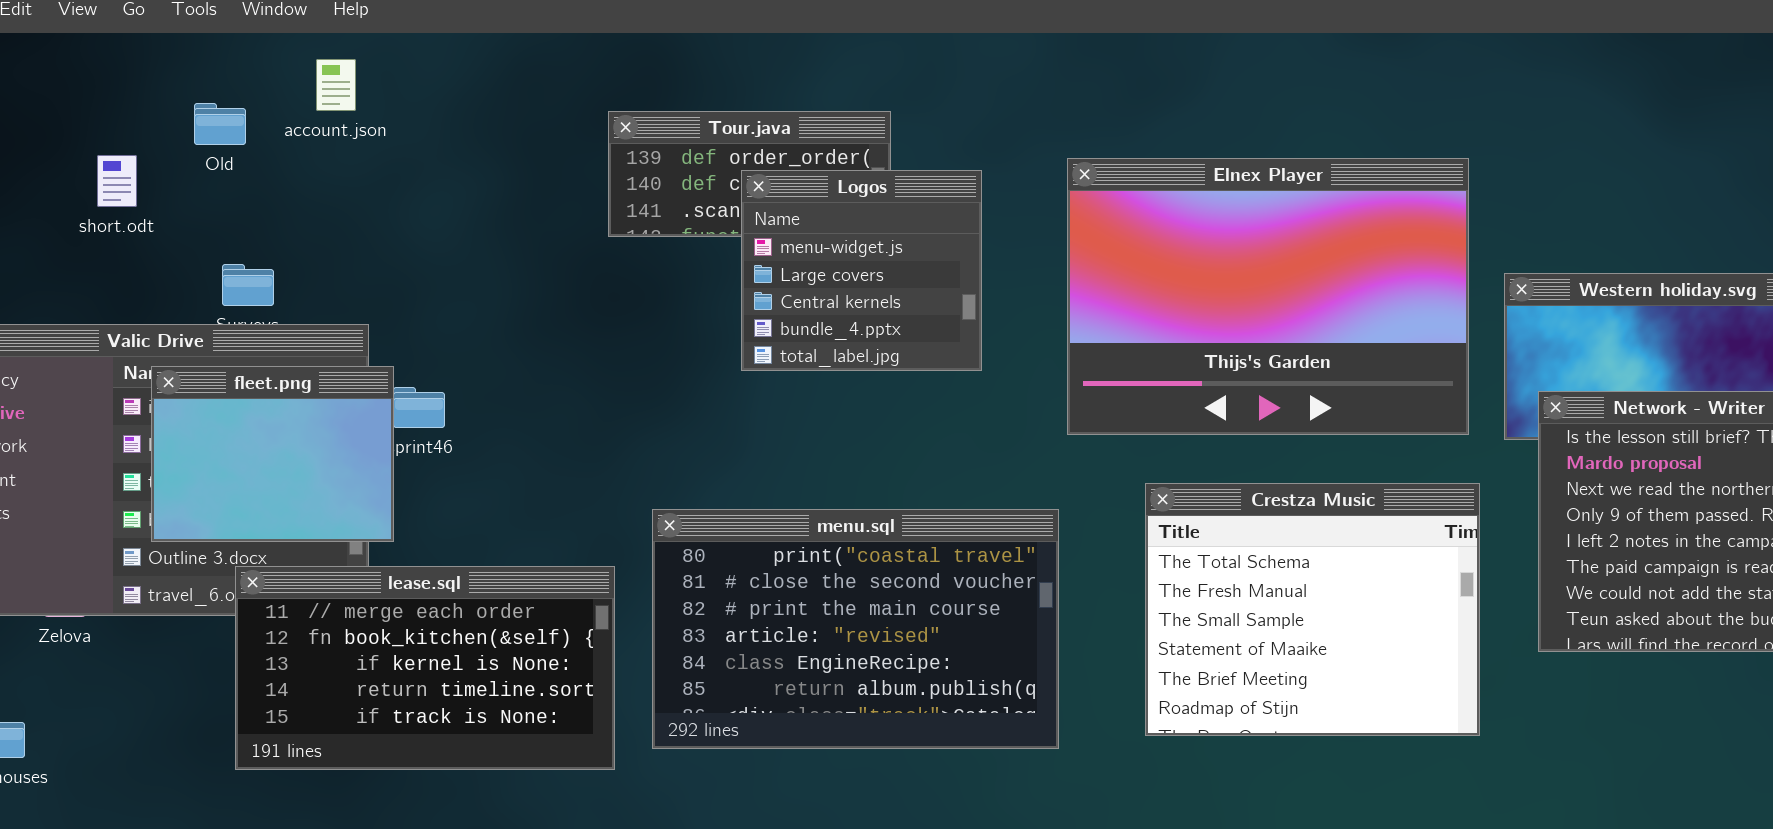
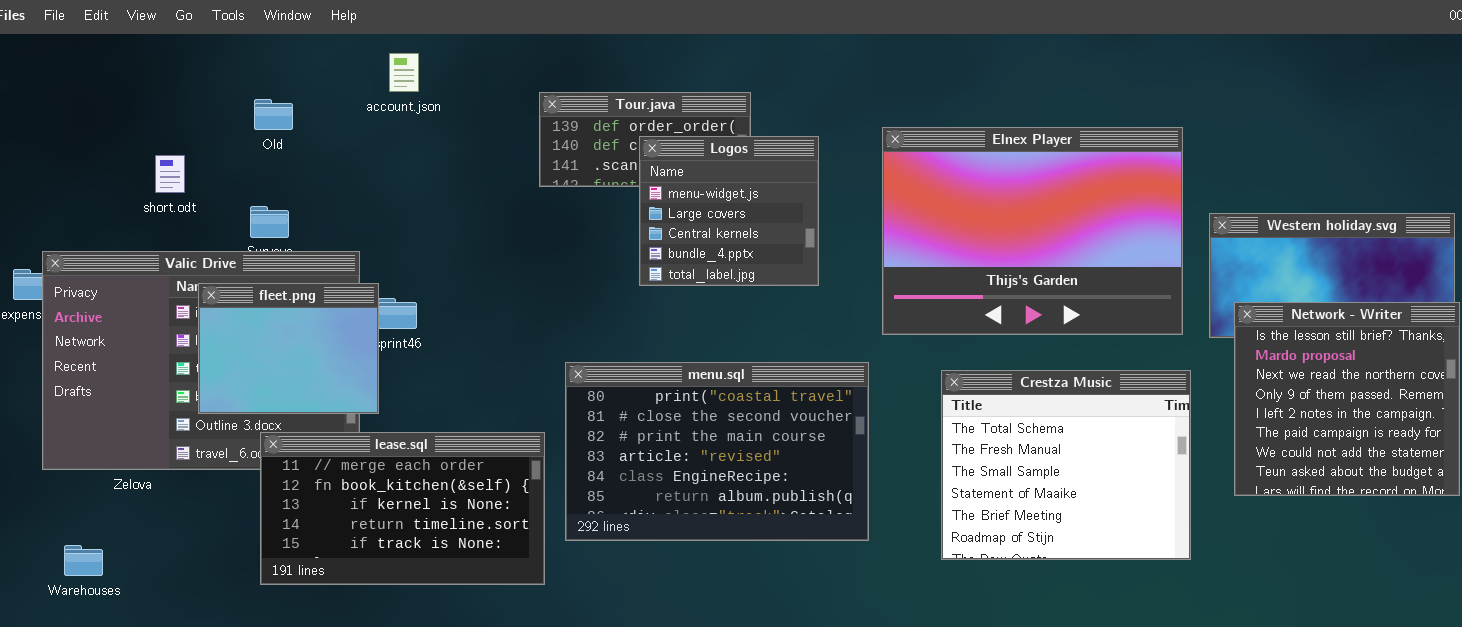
account.json: [316,59,356,111] -> [389,53,419,92], moved
Old: [194,103,246,145] -> [254,99,293,130], moved
short.odt: [97,155,137,207] -> [155,155,185,193], moved
menu.sql: [652,509,1059,749] -> [565,362,869,541], moved

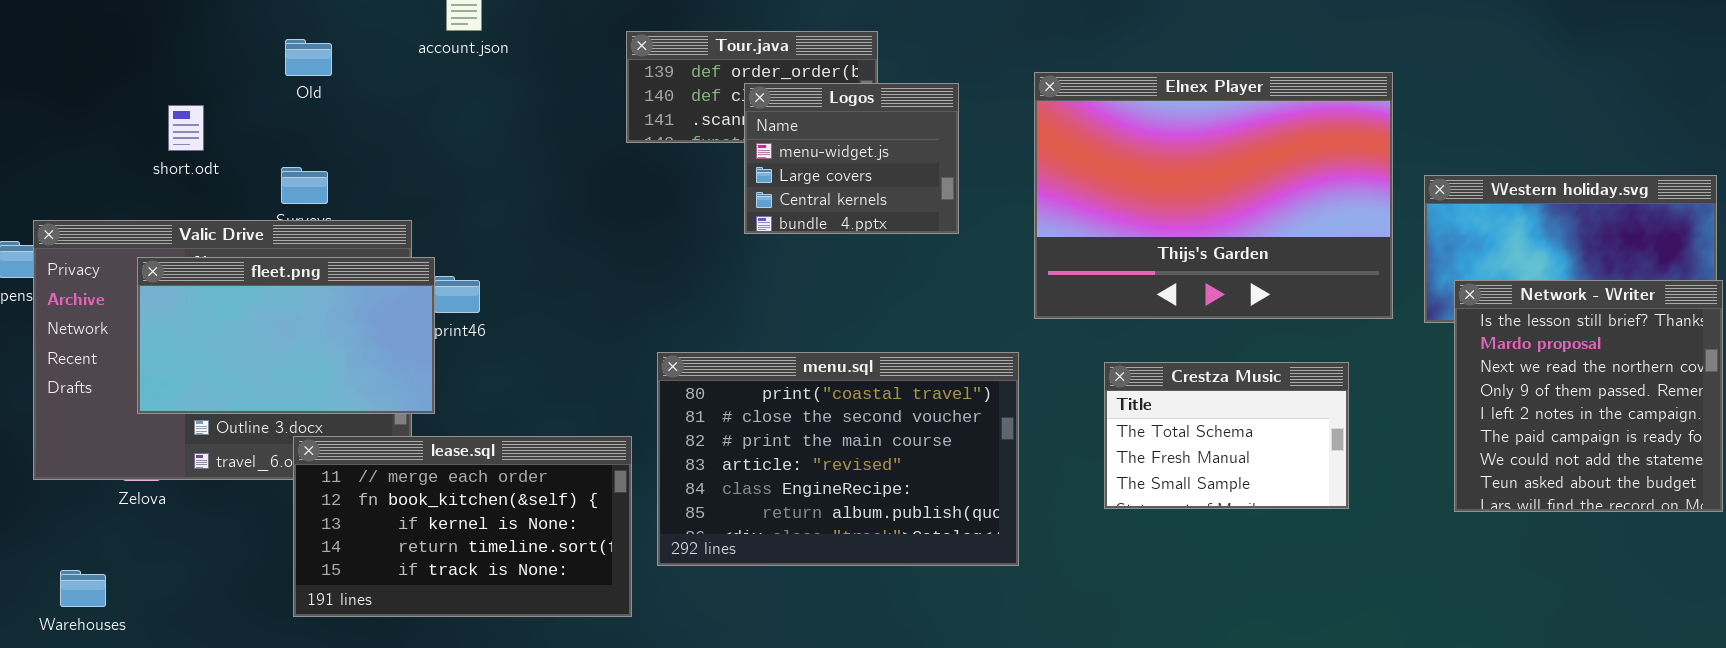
Logos: [639,136,819,286] -> [744,83,959,234], resized
fleet.png: [198,283,379,414] -> [137,257,435,414], resized
Crestza Music: [941,370,1191,560] -> [1104,362,1349,509], resized

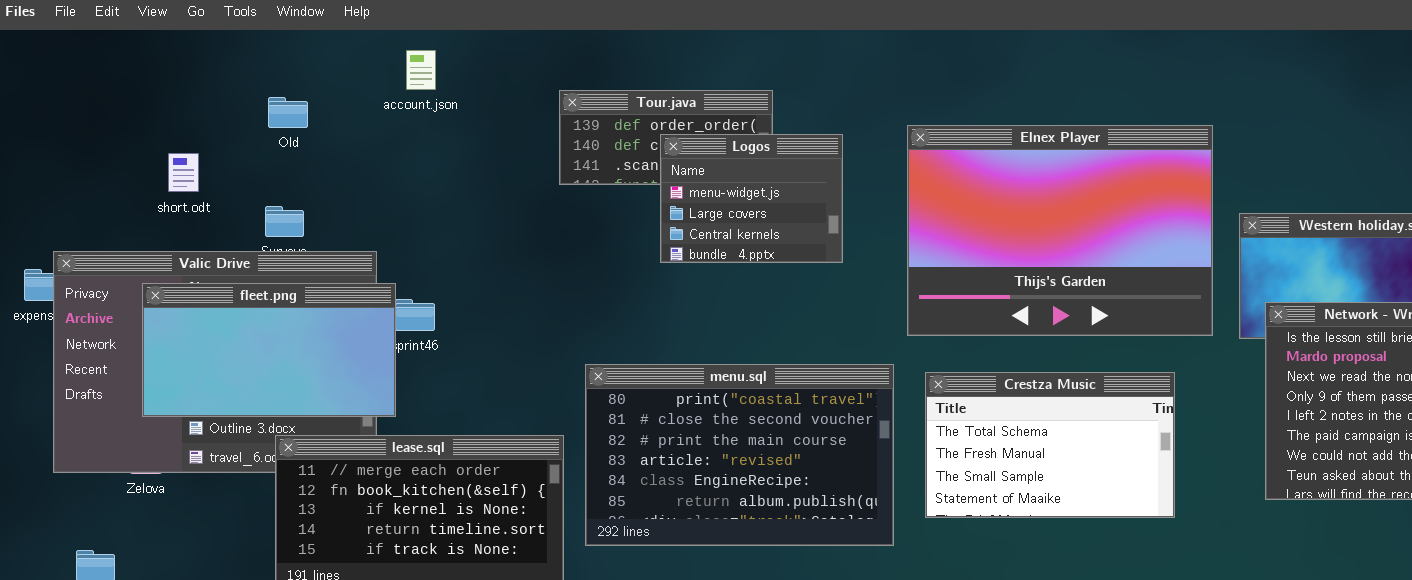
Crestza Music: [1104,362,1349,509] -> [925,372,1175,518], resized

